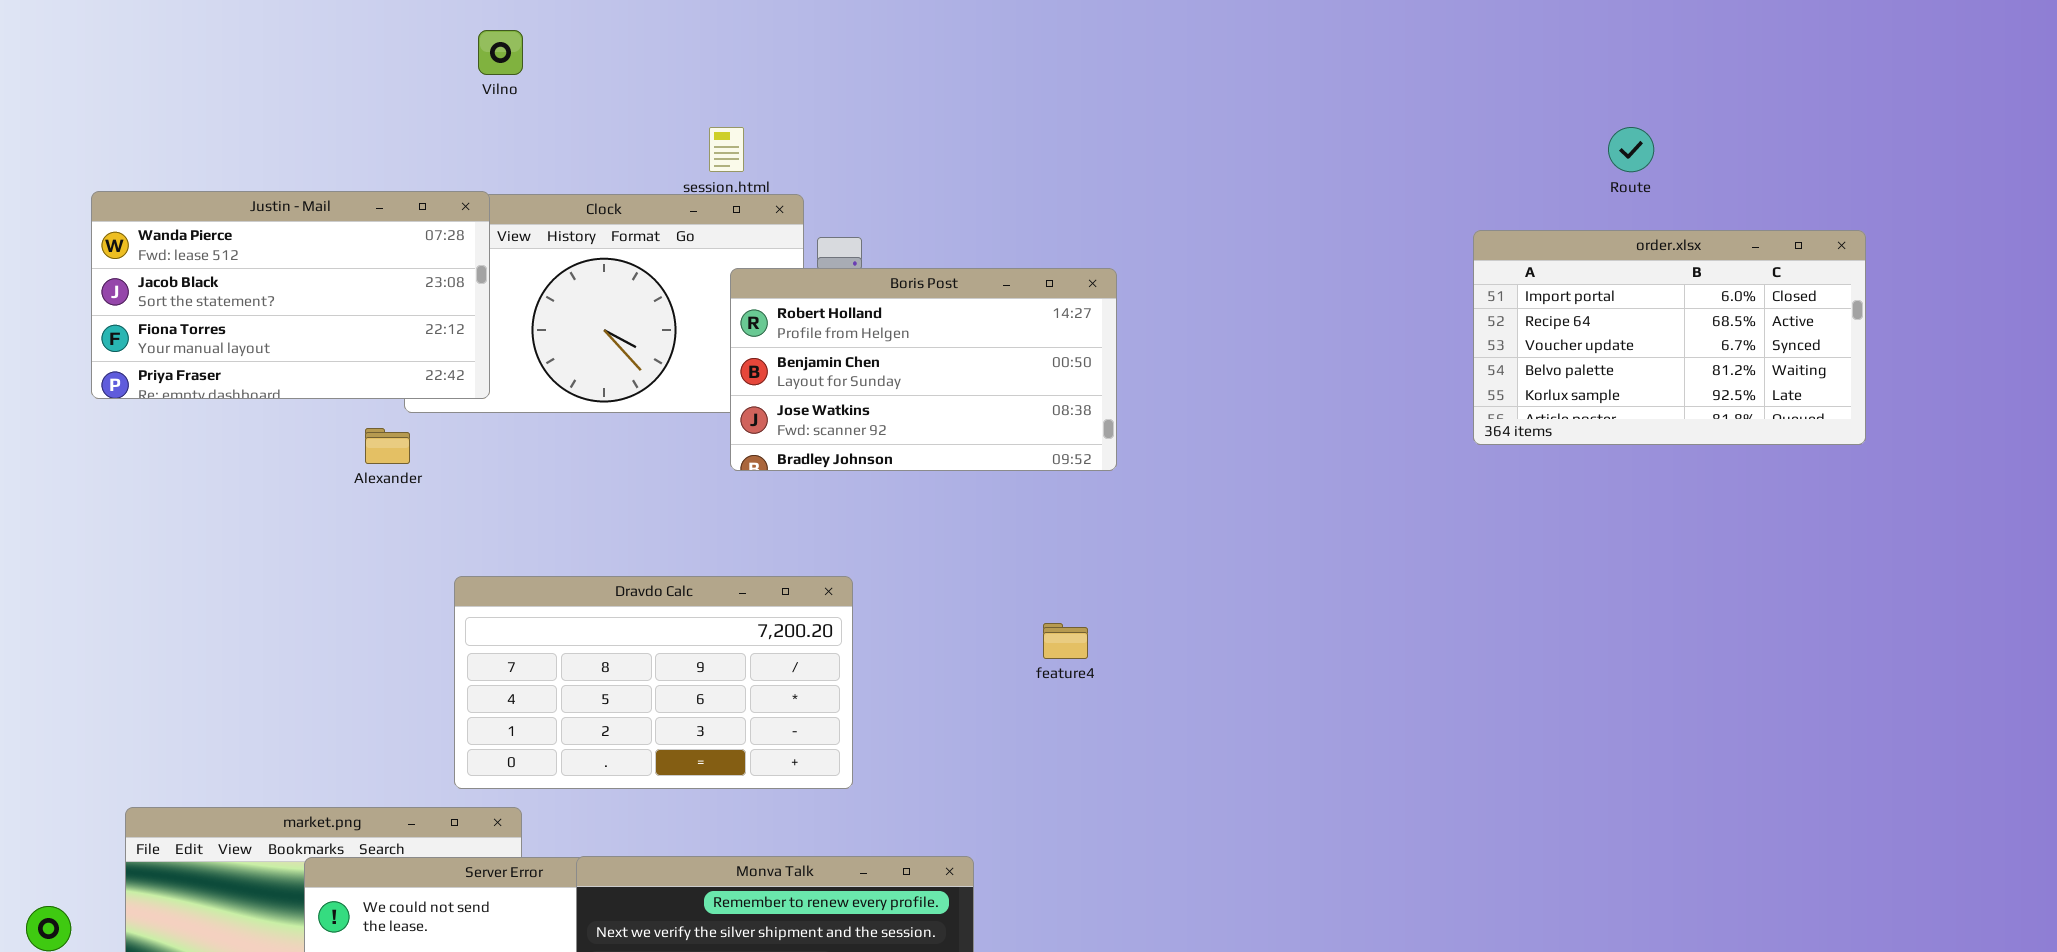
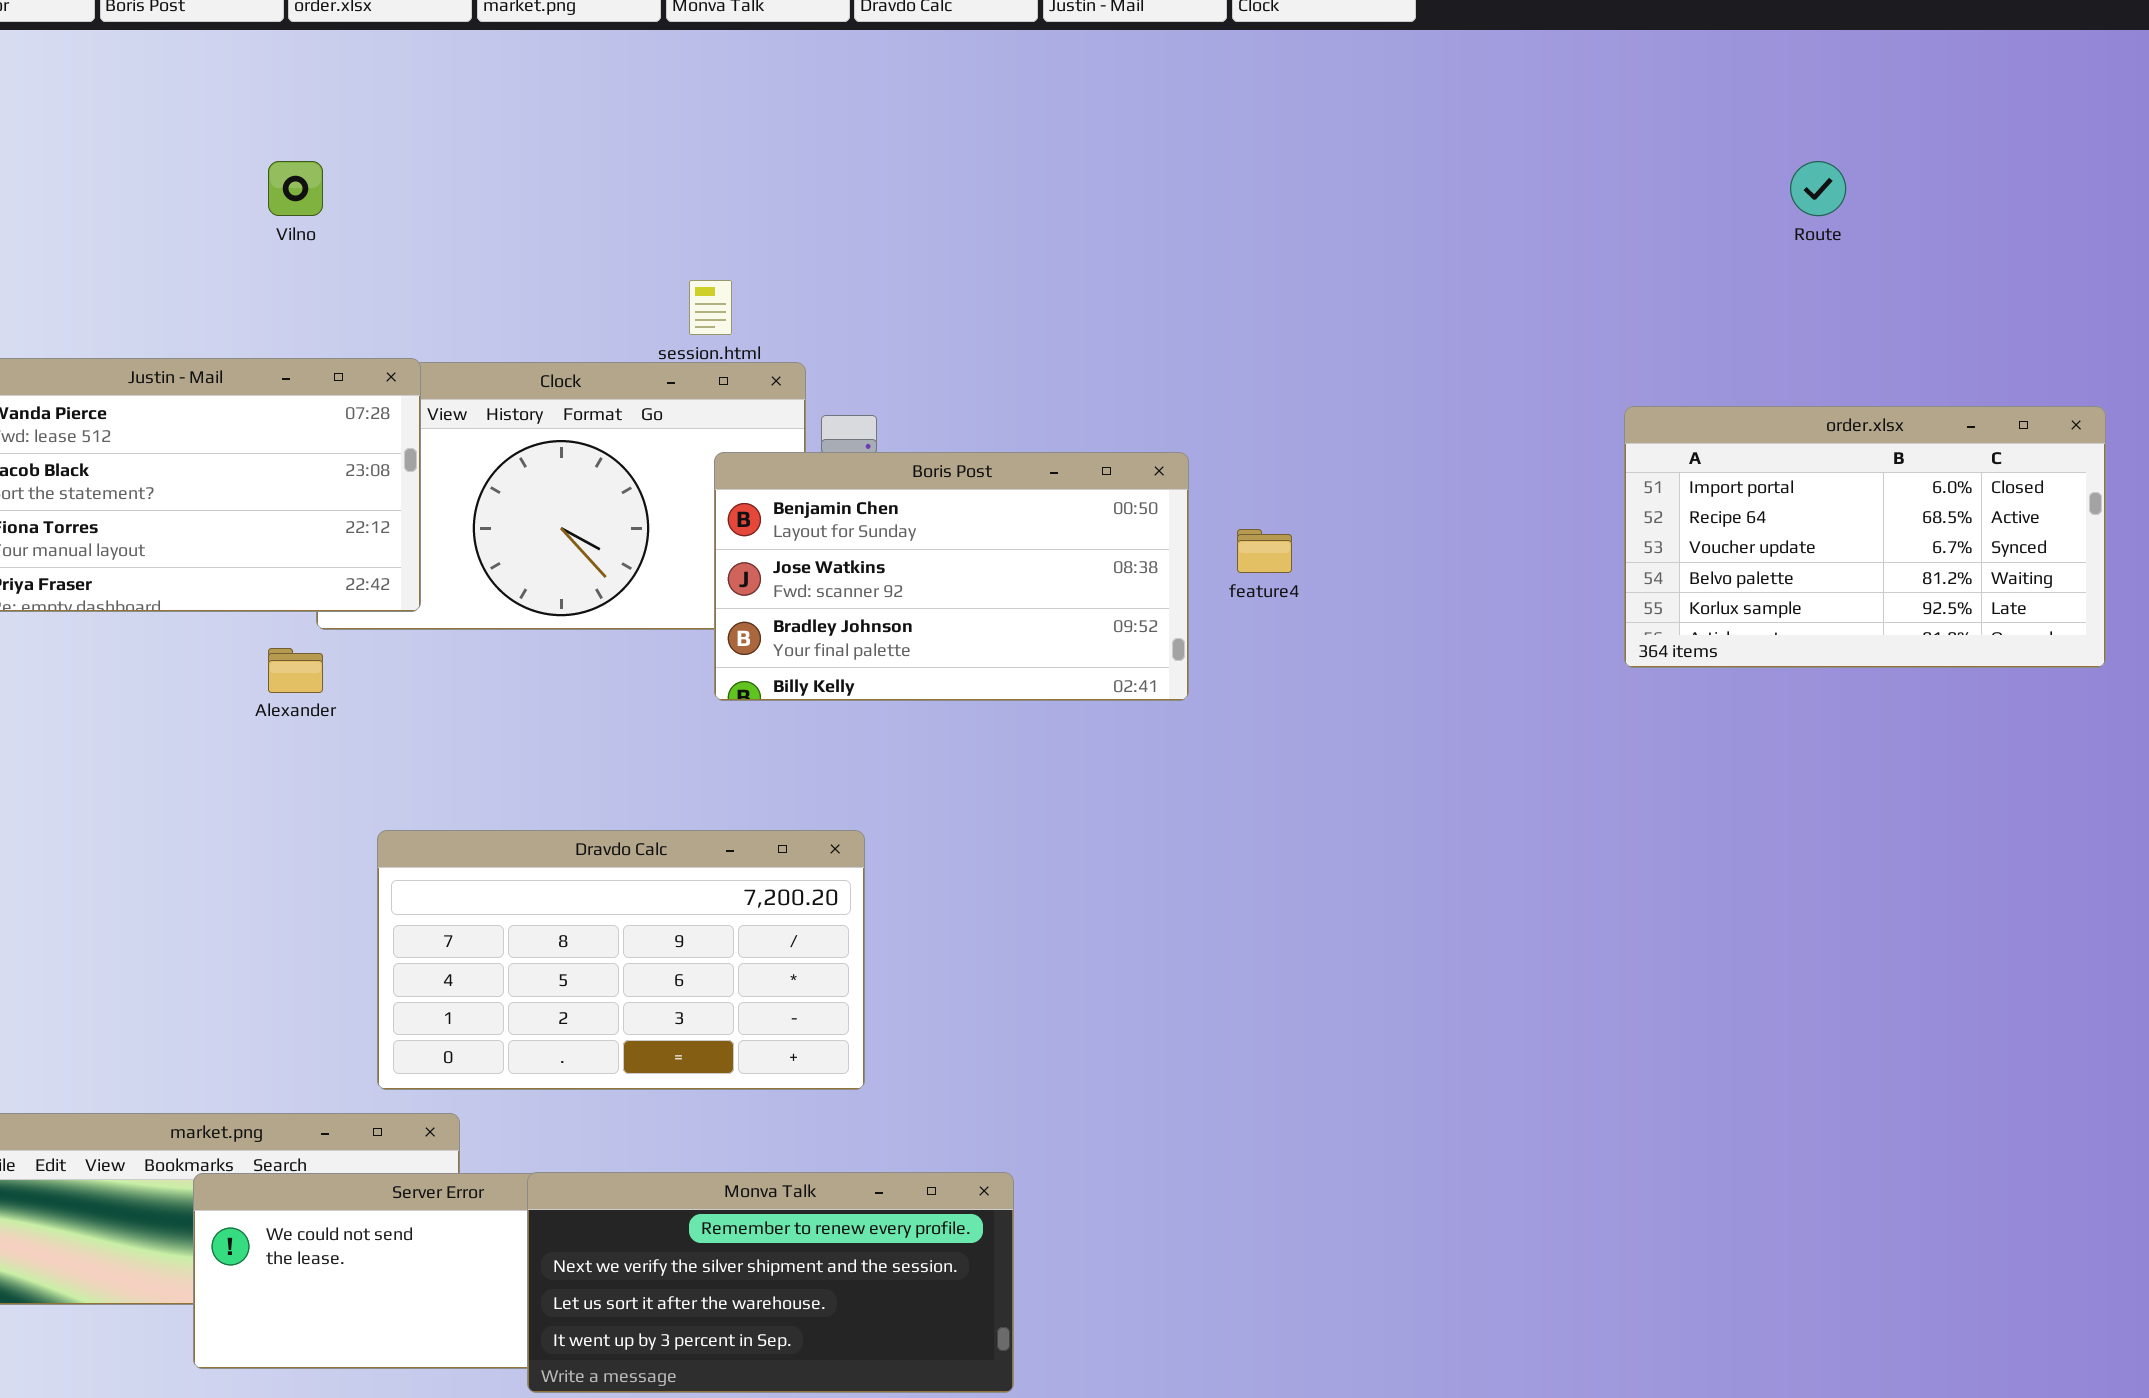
Vilno: [478,30,523,75] -> [268,161,323,216], moved
Route: [1608,127,1654,172] -> [1790,161,1846,216], moved
Boris Post: [730,268,1117,471] -> [714,452,1189,701], scrolled down 1 row
feature4: [1043,623,1088,659] -> [1237,529,1292,573], moved

